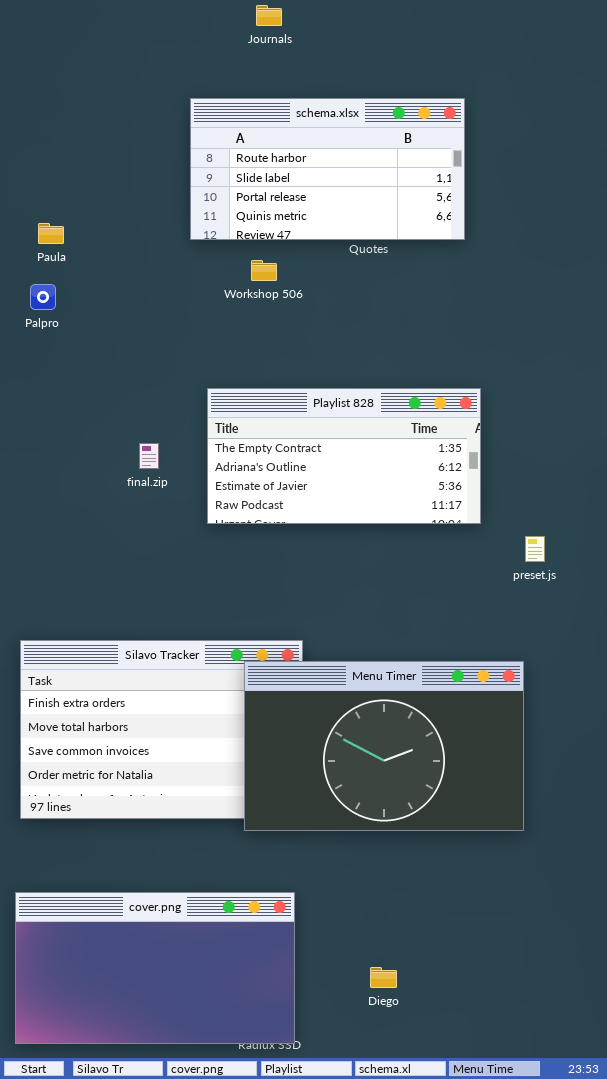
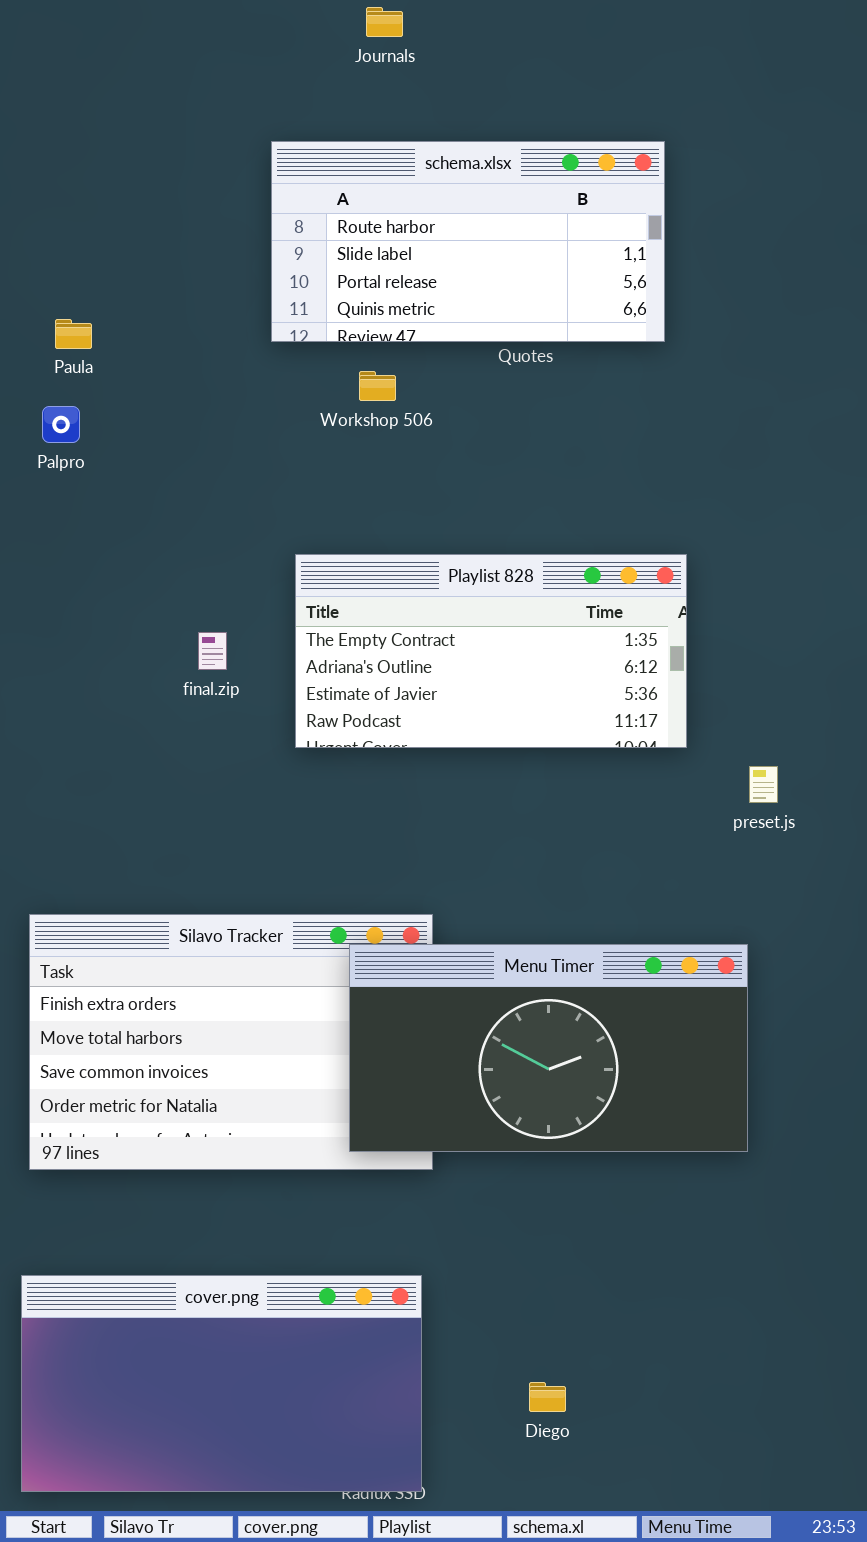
Menu Timer: [244,661,524,831] -> [349,944,748,1152], resized

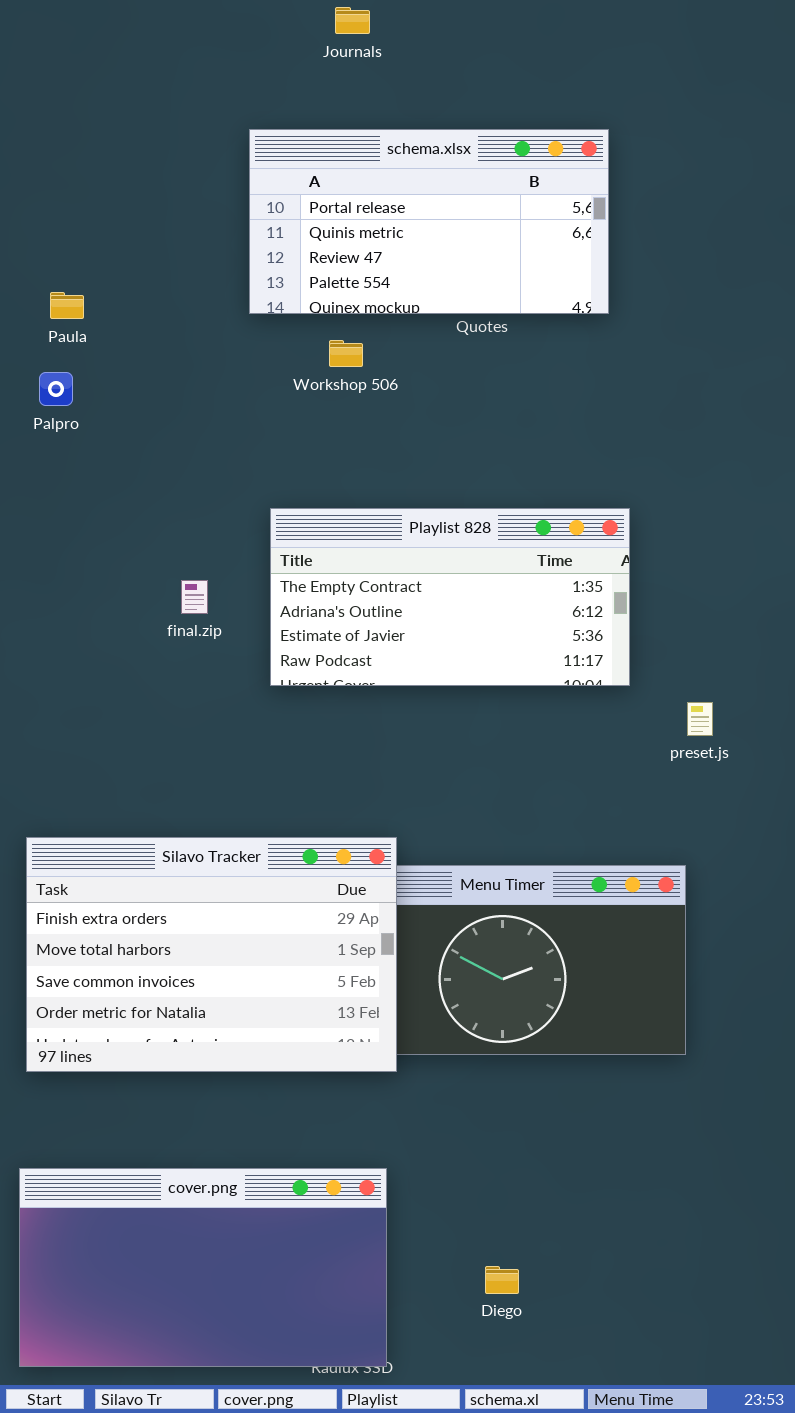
schema.xlsx: [271,141,665,342] -> [249,129,609,314], scrolled down 2 rows
Silavo Tracker: [29,914,433,1170] -> [26,837,397,1072], raised

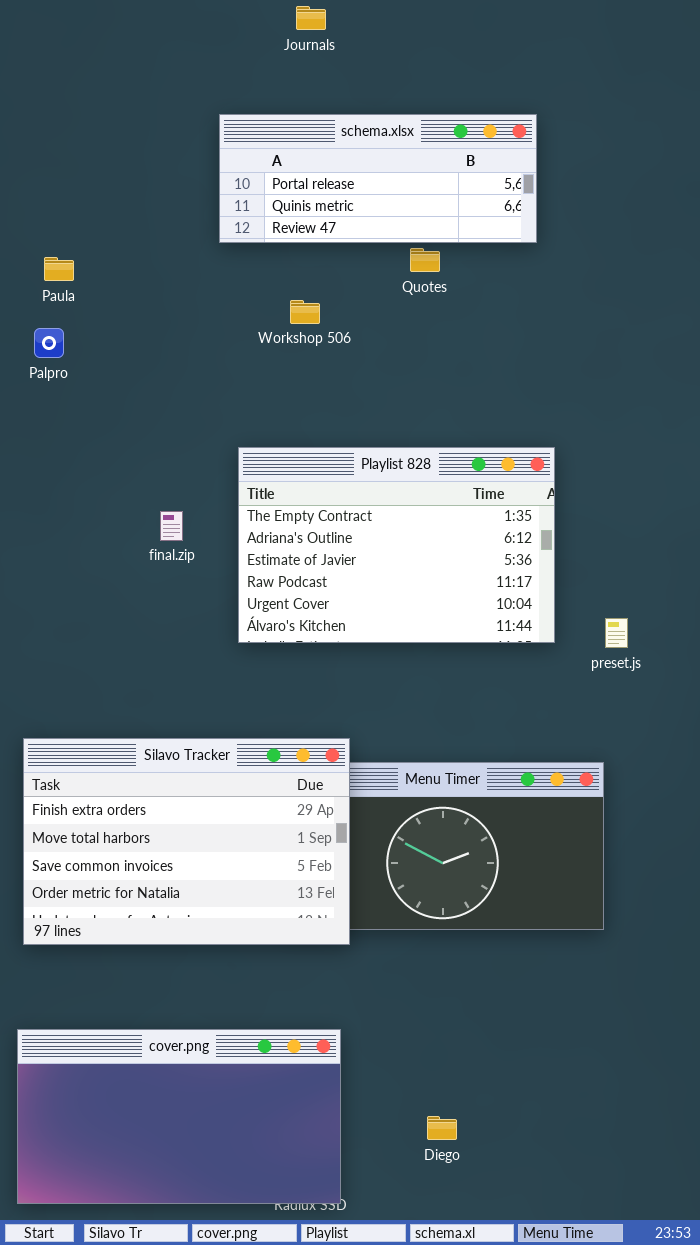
schema.xlsx: [249,129,609,314] -> [219,114,537,243], resized
Playlist 828: [270,508,630,686] -> [238,447,555,643], resized

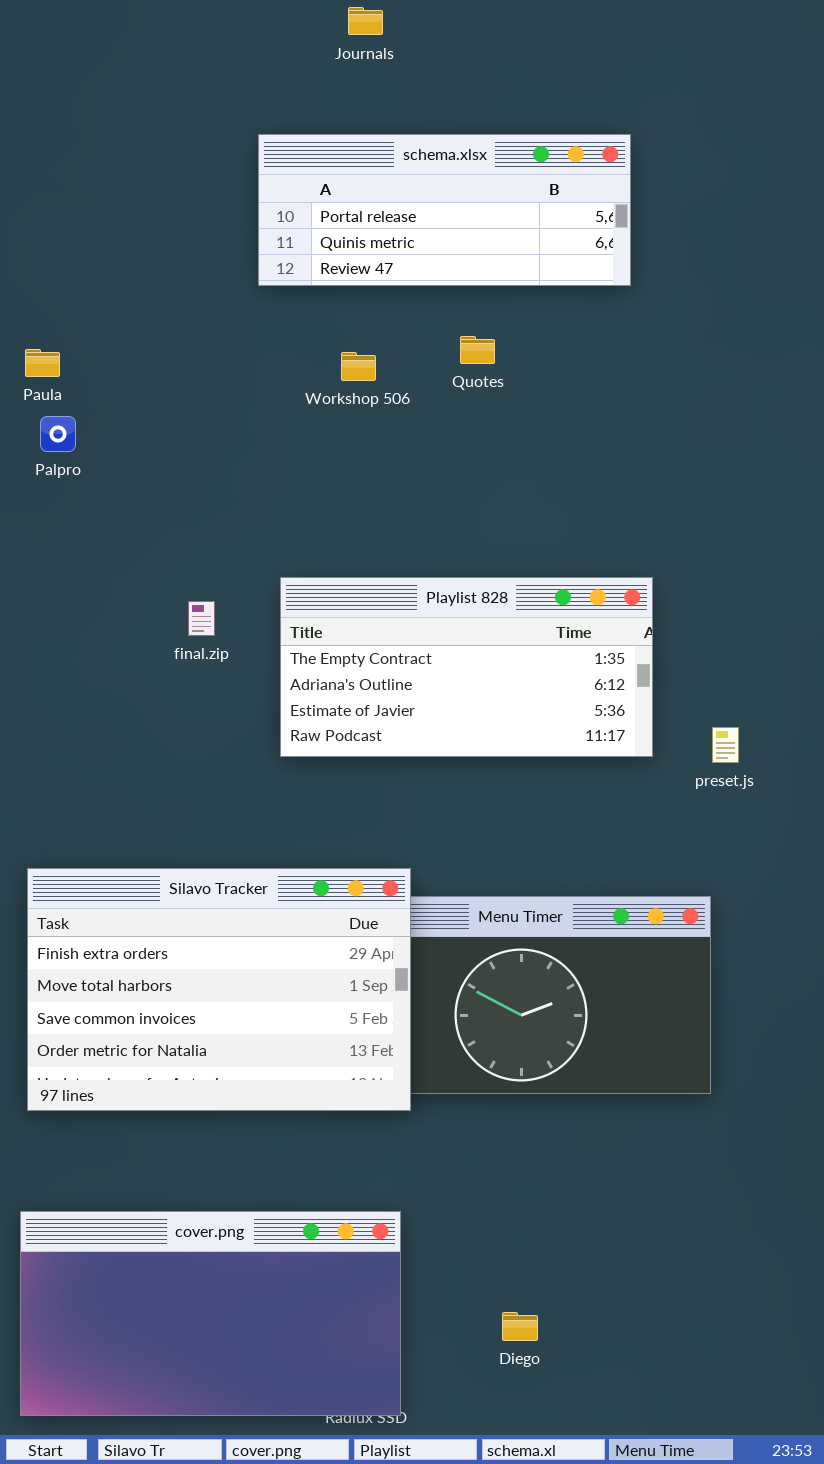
Quotes: [410,248,440,272] -> [460,336,495,364], moved
Paula: [44,257,74,281] -> [25,349,60,377], moved
Palpro: [34,328,64,358] -> [40,416,76,452], moved
Playlist 828: [238,447,555,643] -> [280,577,653,757], resized

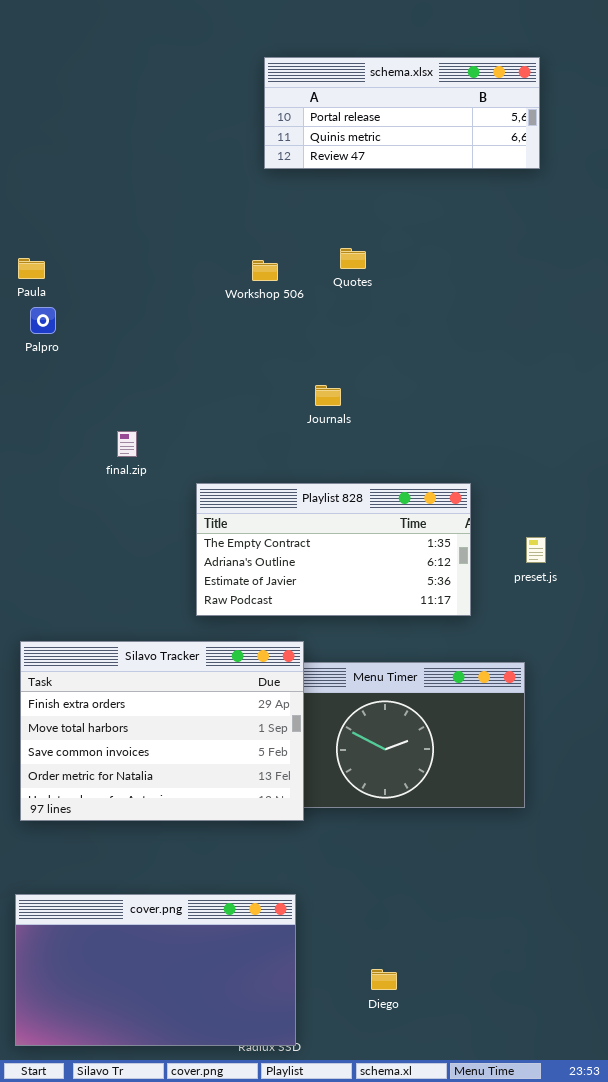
Journals: [348,7,383,35] -> [315,385,341,406], moved
schema.xlsx: [258,134,631,286] -> [264,57,540,169], moved
Playlist 828: [280,577,653,757] -> [196,483,471,616], moved
final.zip: [188,601,215,636] -> [117,431,137,457], moved

